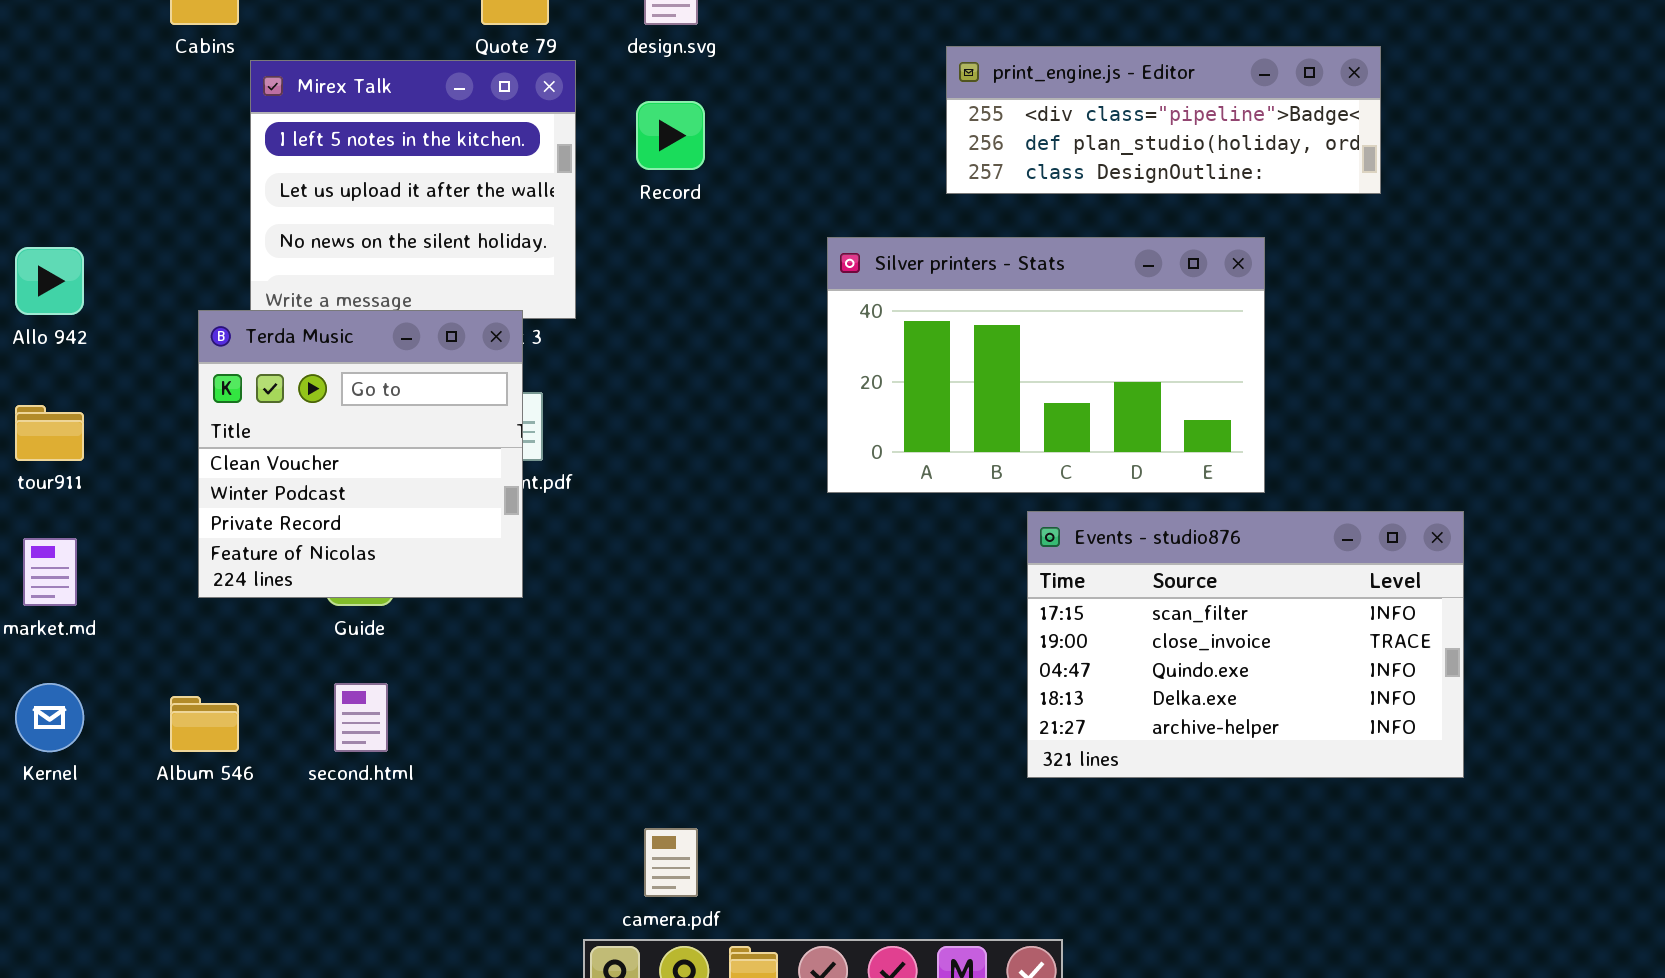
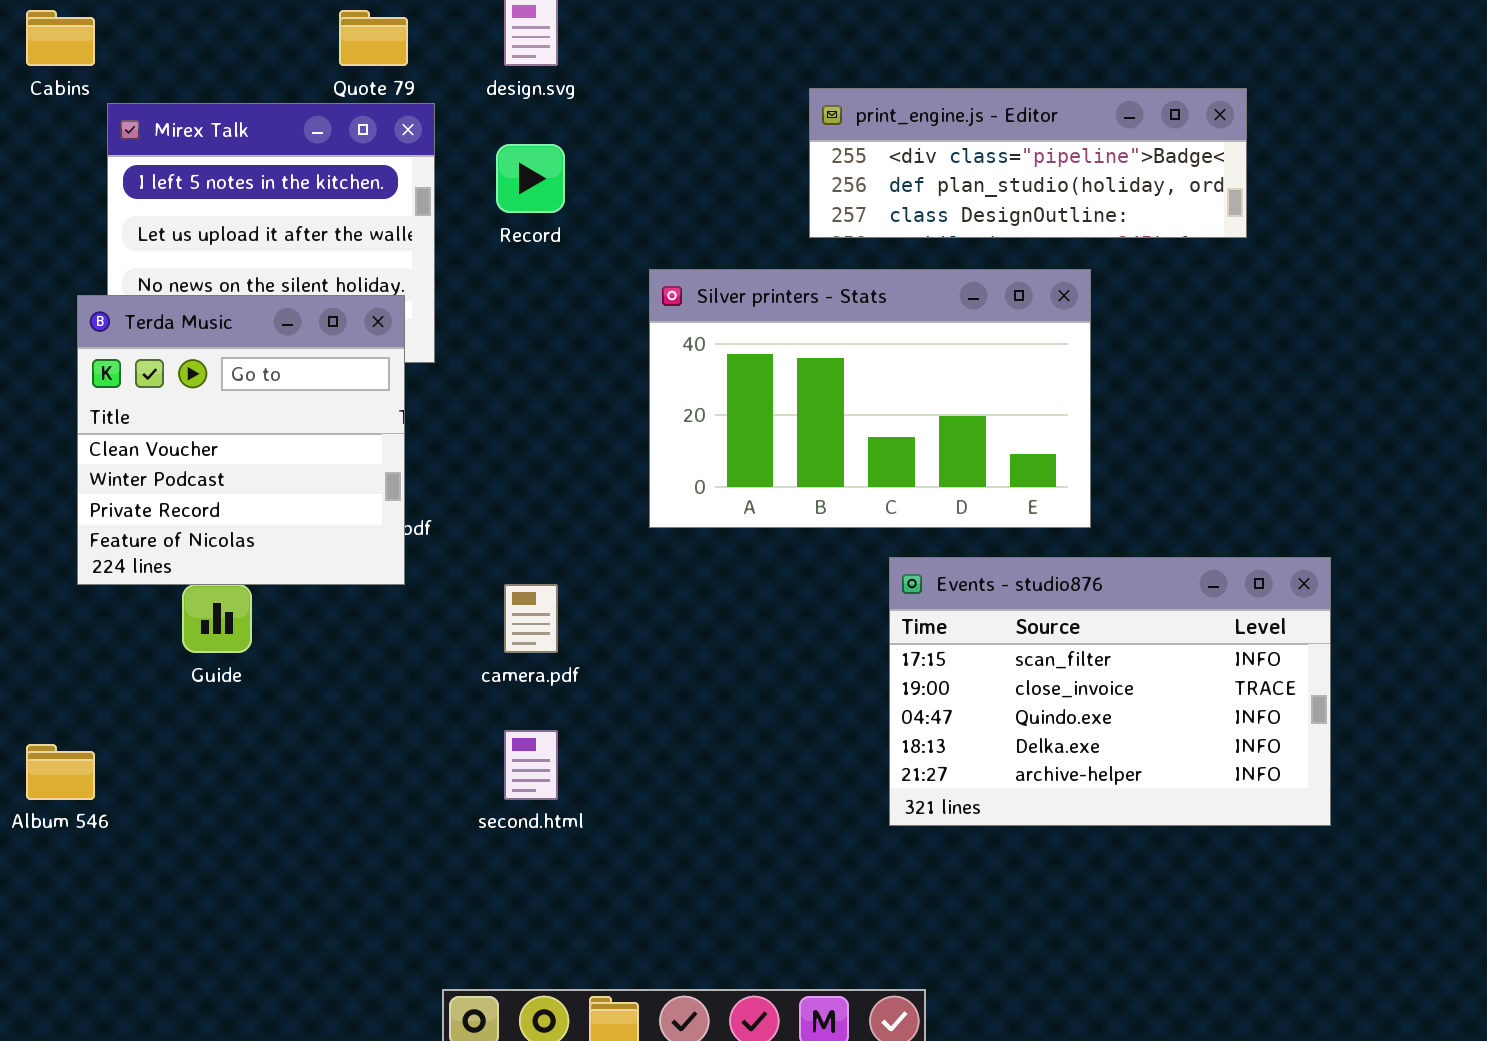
Silver printers - Stats: [827,237,1265,493] -> [649,269,1091,528], moved
Terda Music: [198,310,523,598] -> [77,295,405,585], moved
second.html: [334,683,388,752] -> [504,730,558,800], moved
camera.pdf: [644,828,698,897] -> [504,584,558,653], moved

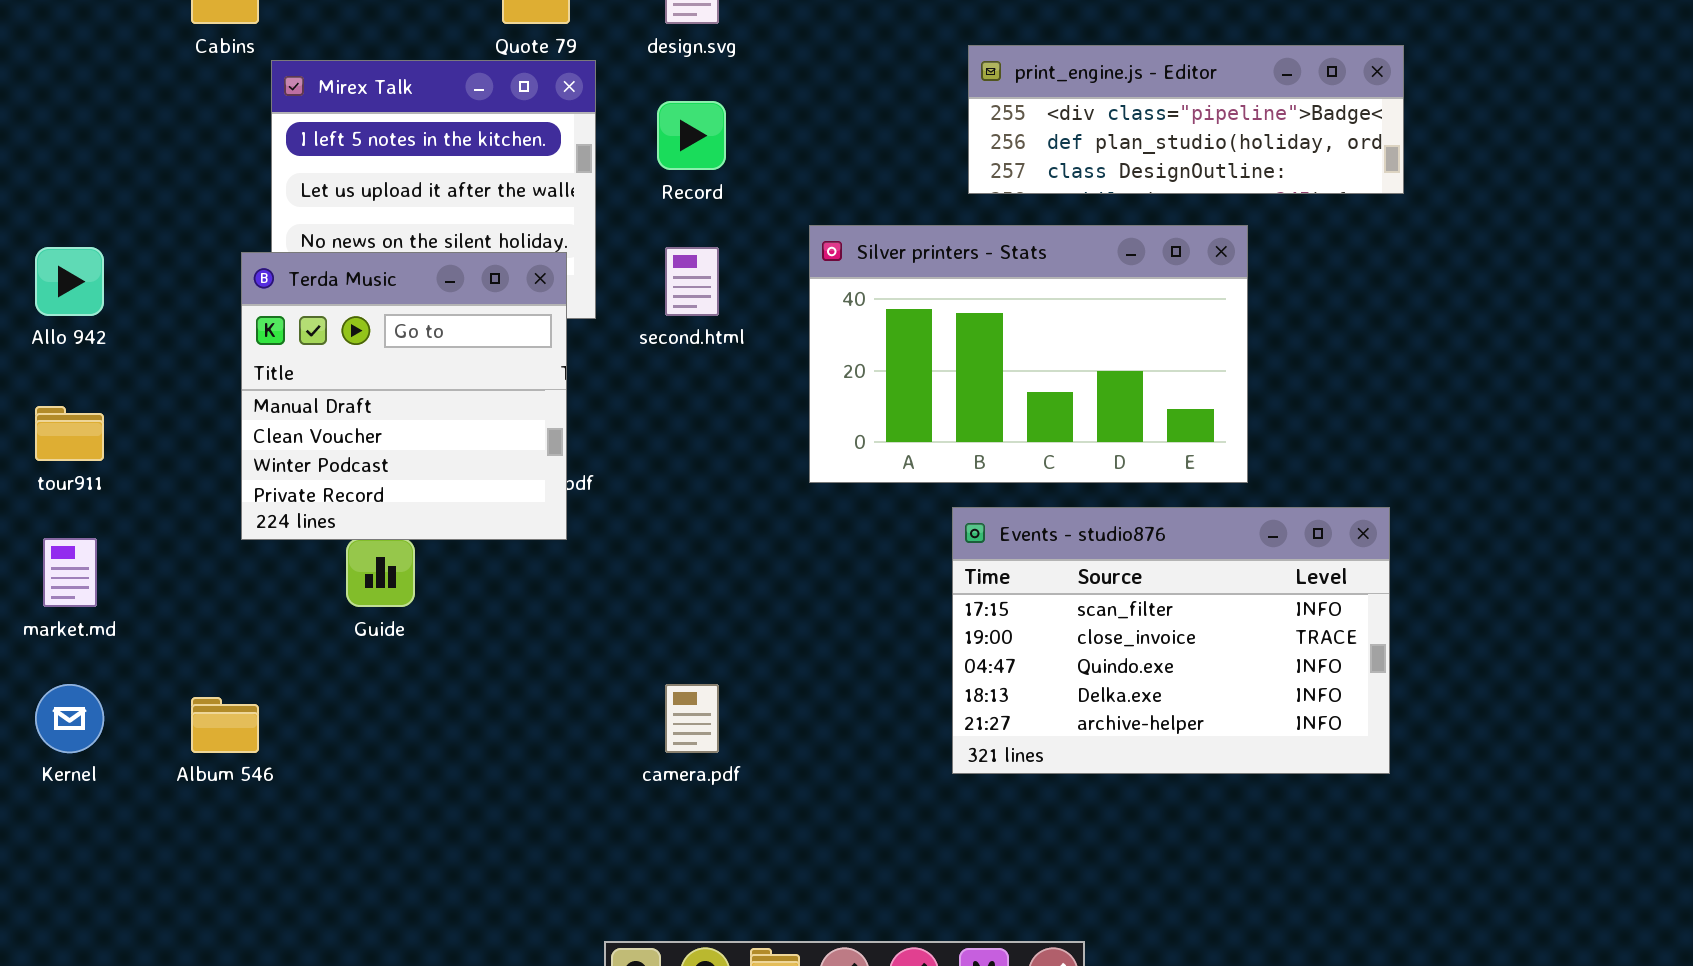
Terda Music: [77,295,405,585] -> [241,252,567,540], scrolled up 1 row
Events - studio876: [889,557,1331,826] -> [952,507,1390,774], moved
camera.pdf: [504,584,558,653] -> [665,684,719,753], moved
second.html: [504,730,558,800] -> [665,247,719,316], moved

